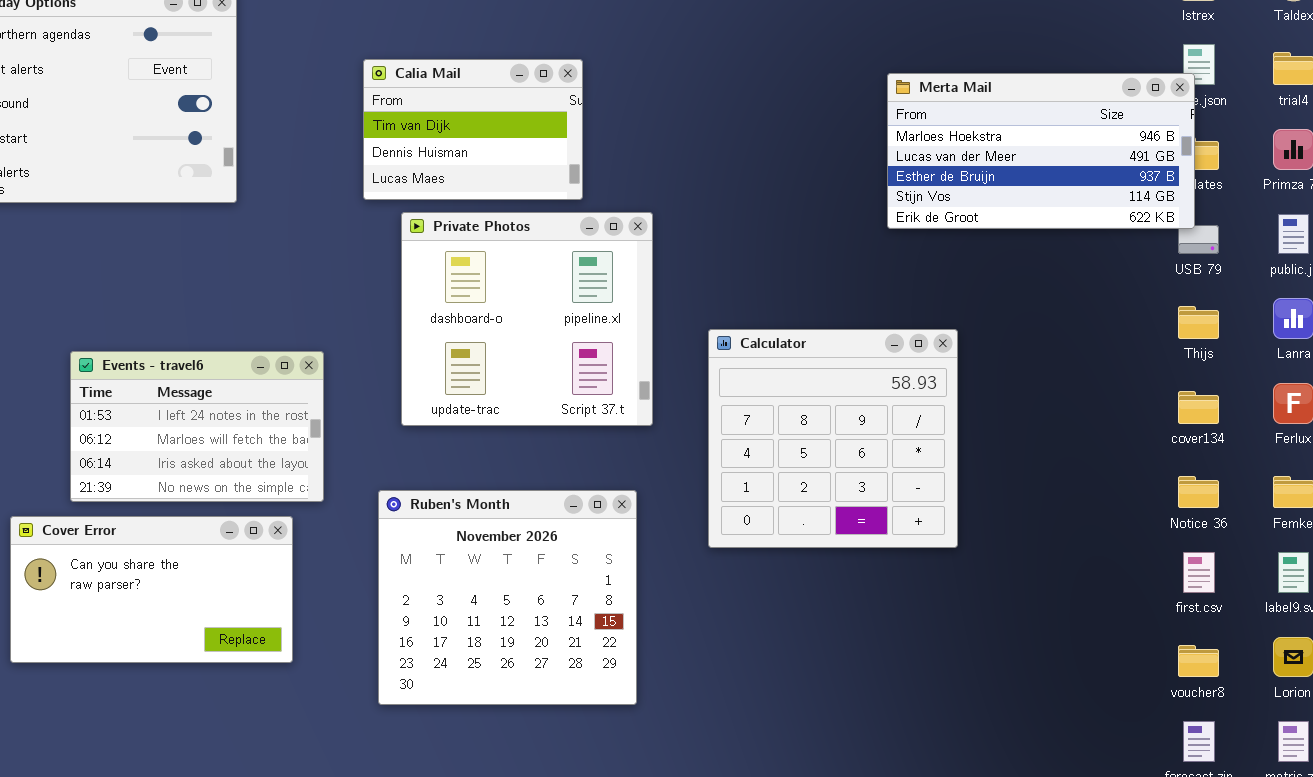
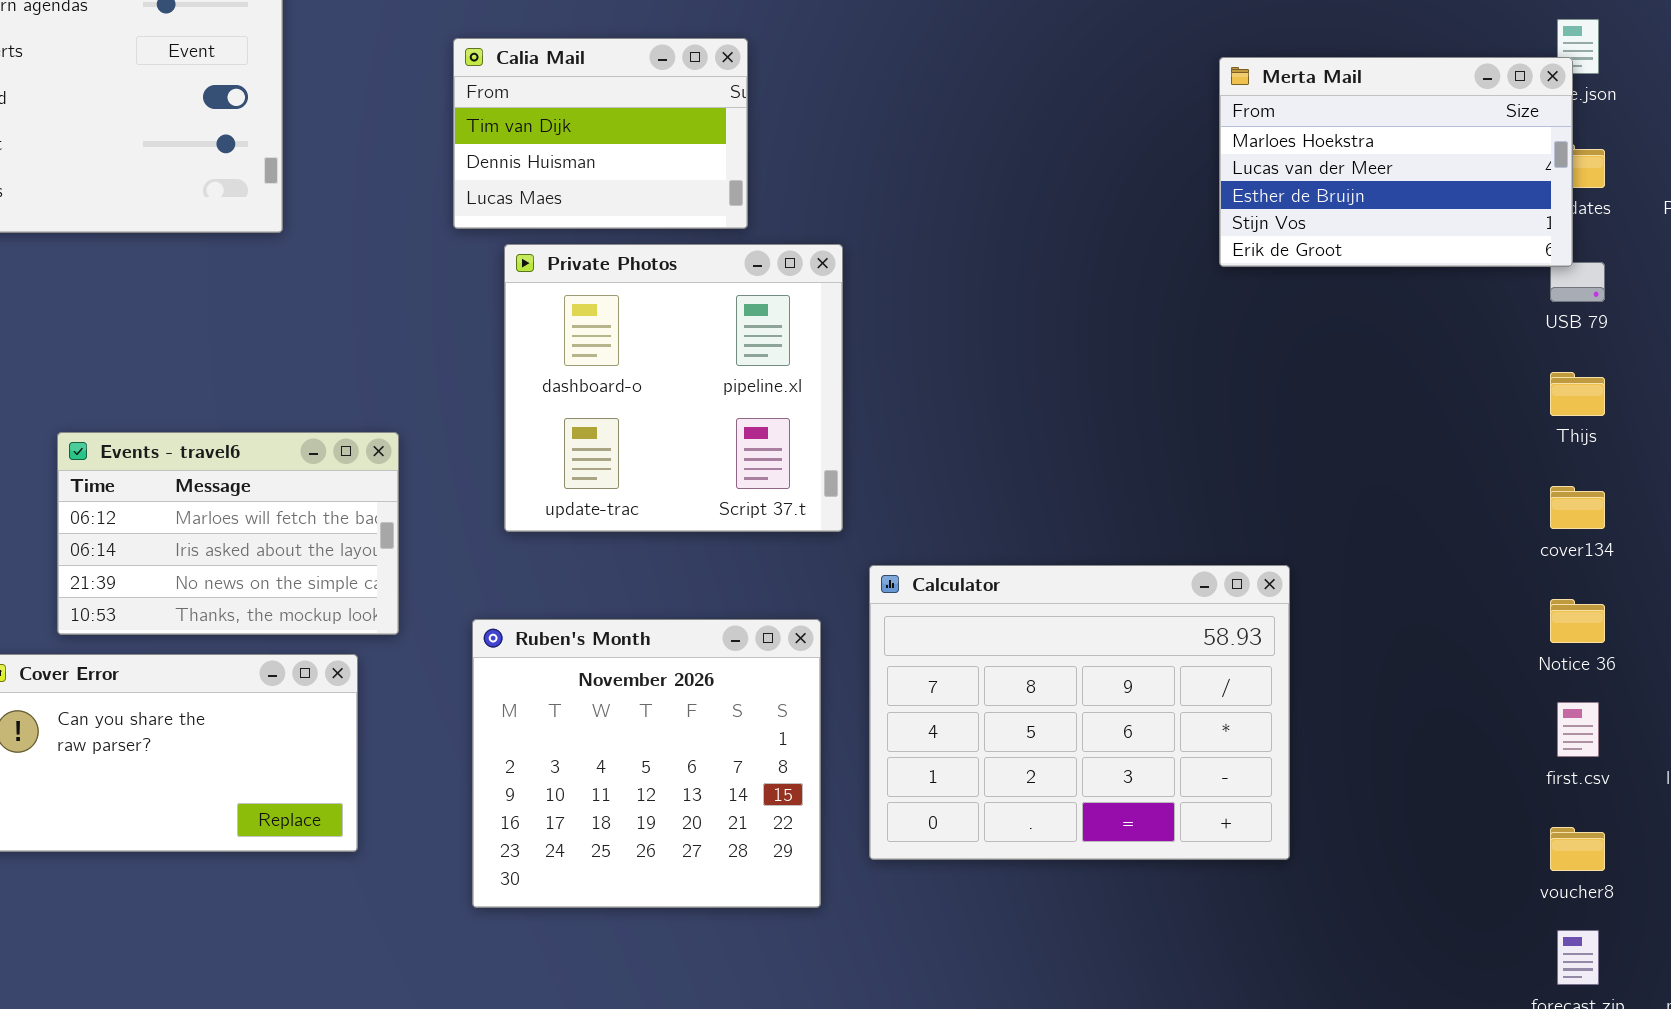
Merta Mail: [887,73,1195,229] -> [1219,57,1573,267], resized
Calculator: [708,329,958,548] -> [869,565,1290,860], moved, resized
Events - travel6: [70,351,324,502] -> [57,432,399,635], scrolled down 1 row

